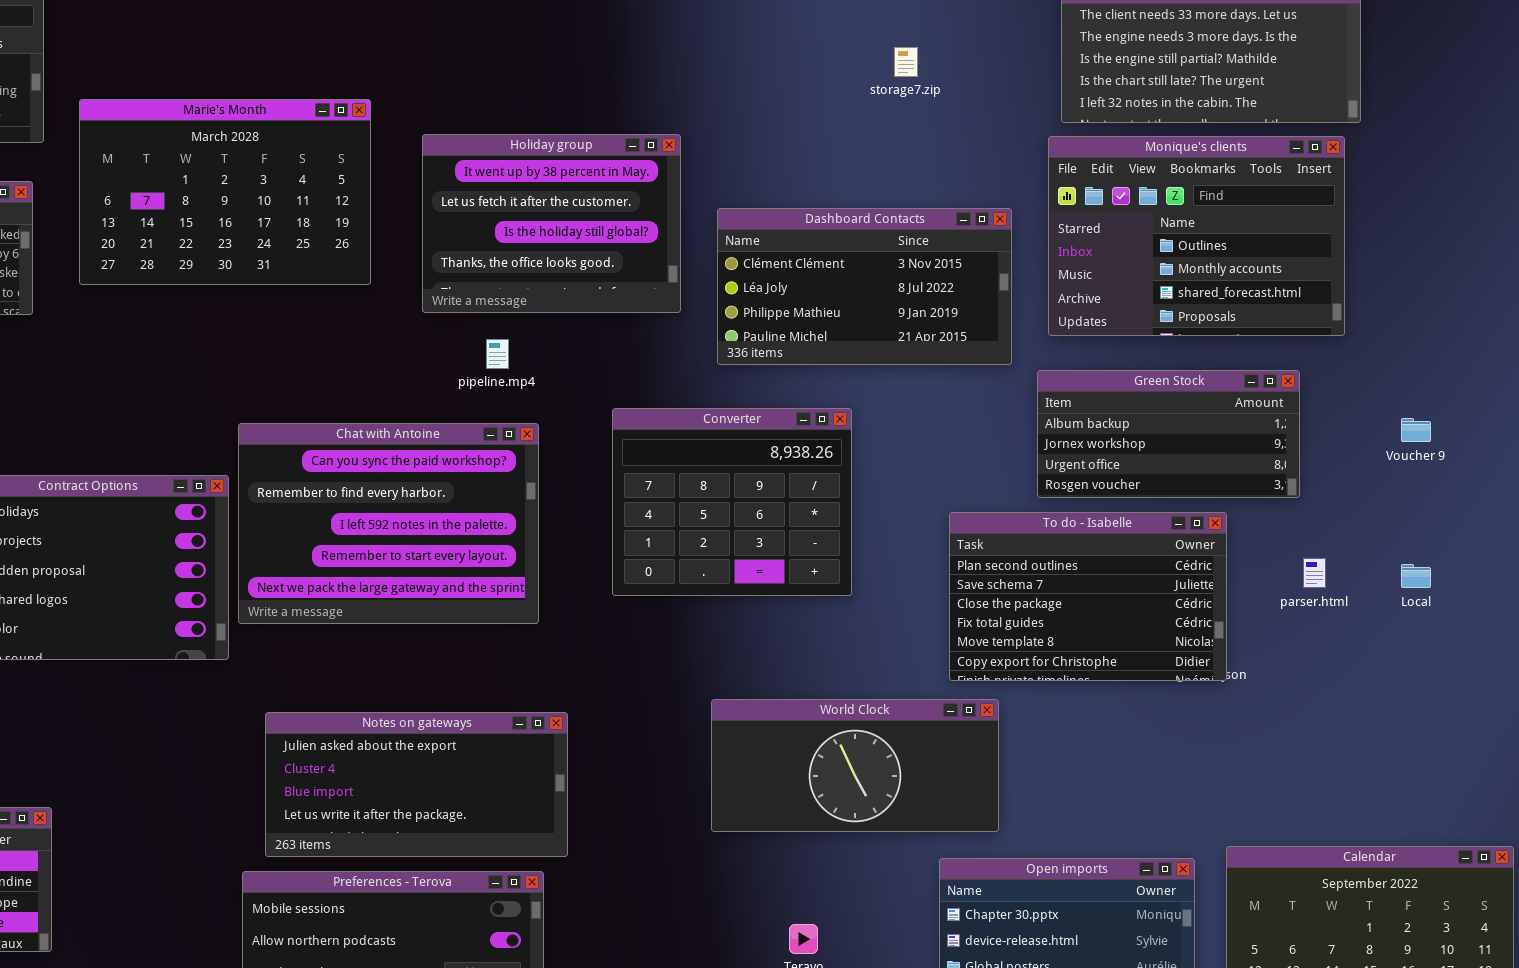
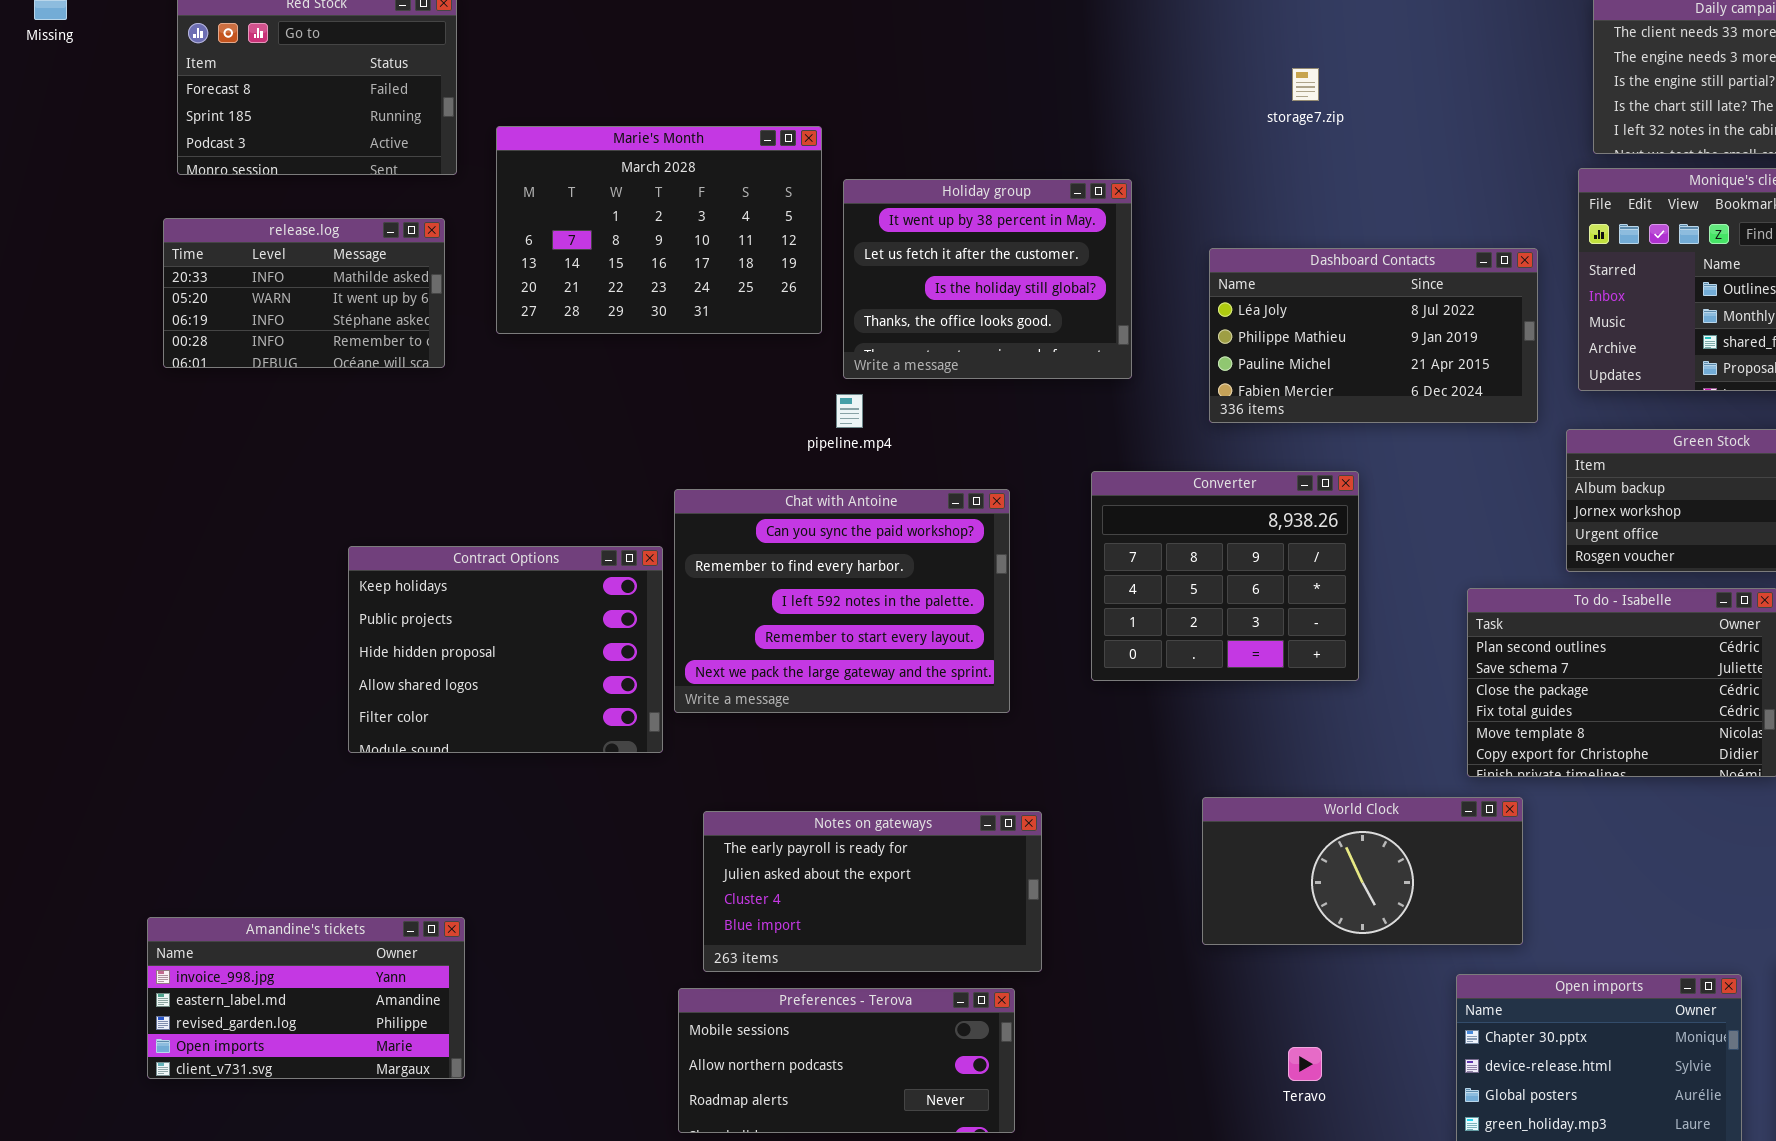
storage7.zip: [894,47,918,77] -> [1292,68,1319,101], moved
Holiday group: [422,134,681,313] -> [843,179,1132,379], moved
Dashboard Contacts: [717,208,1012,365] -> [1209,248,1538,423], scrolled down 1 row
pipeline.mp4: [486,339,509,369] -> [836,394,863,428], moved
Notes on gateways: [265,712,568,857] -> [703,811,1042,972], scrolled up 1 row

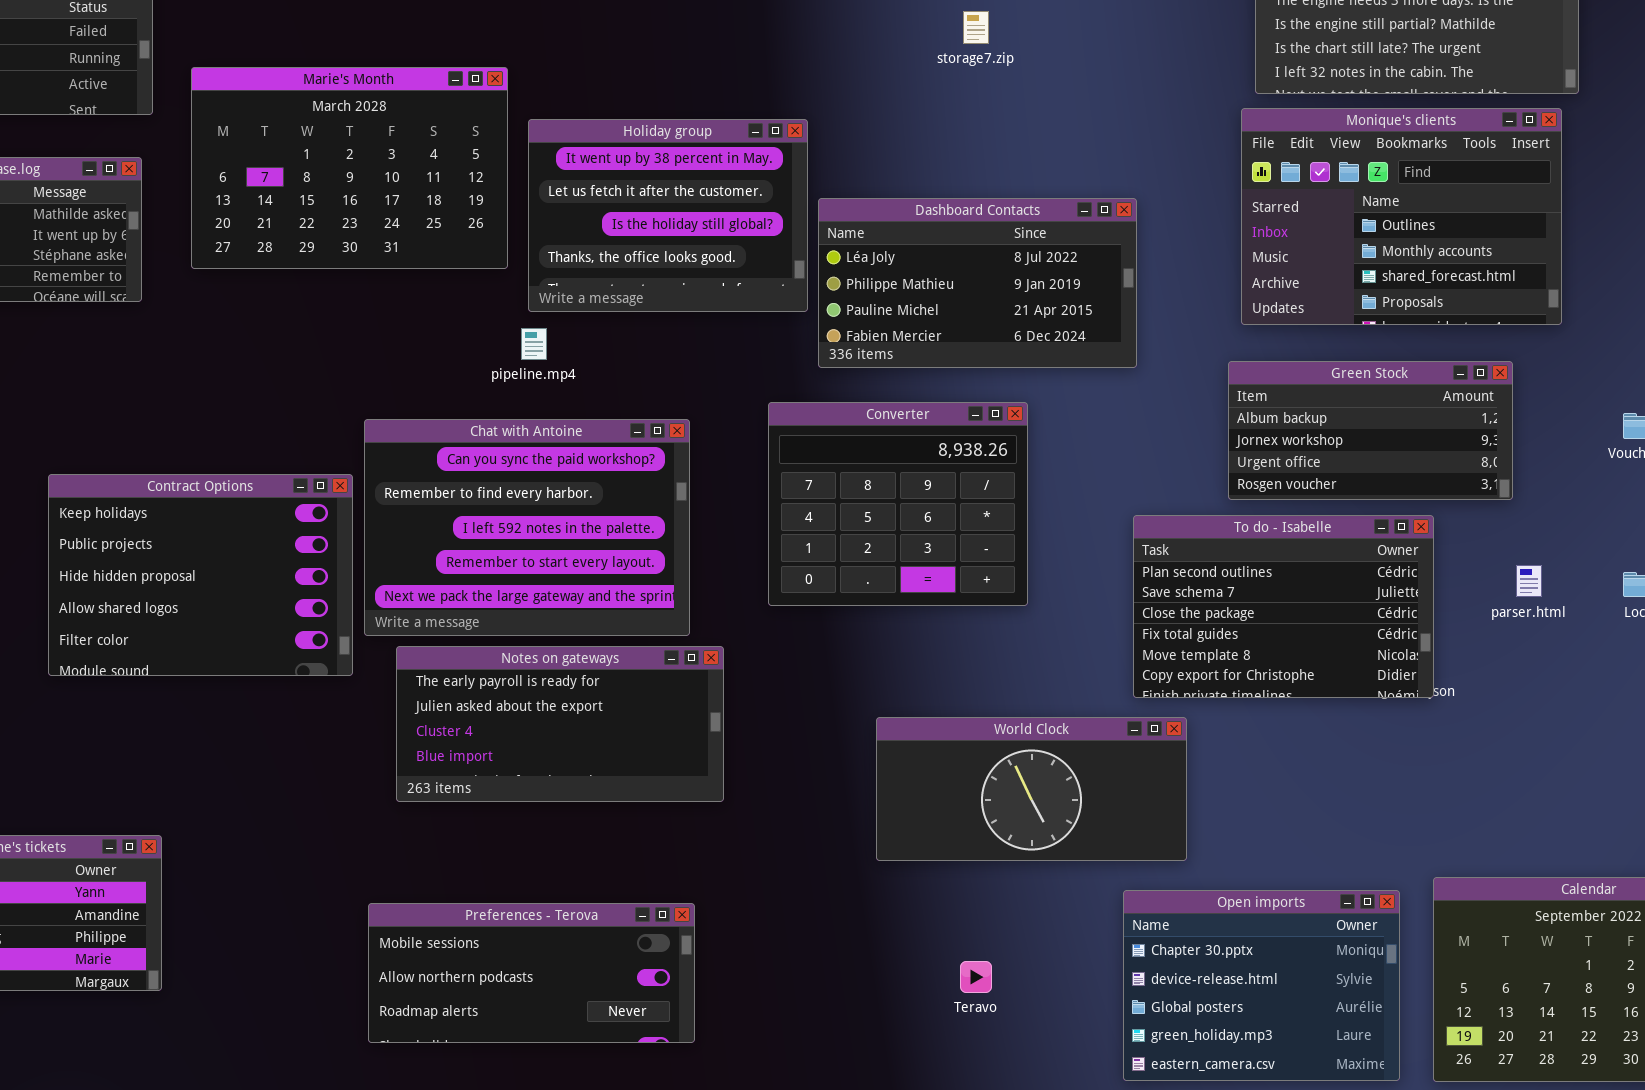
Dashboard Contacts: [1209,248,1538,423] -> [818,198,1137,368], moved
Notes on gateways: [703,811,1042,972] -> [396,646,724,802], moved

